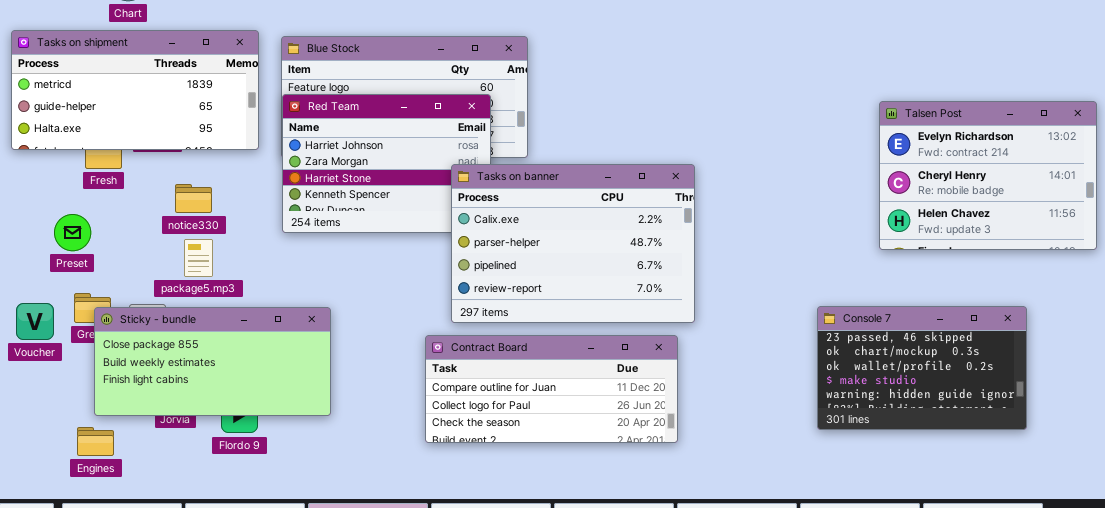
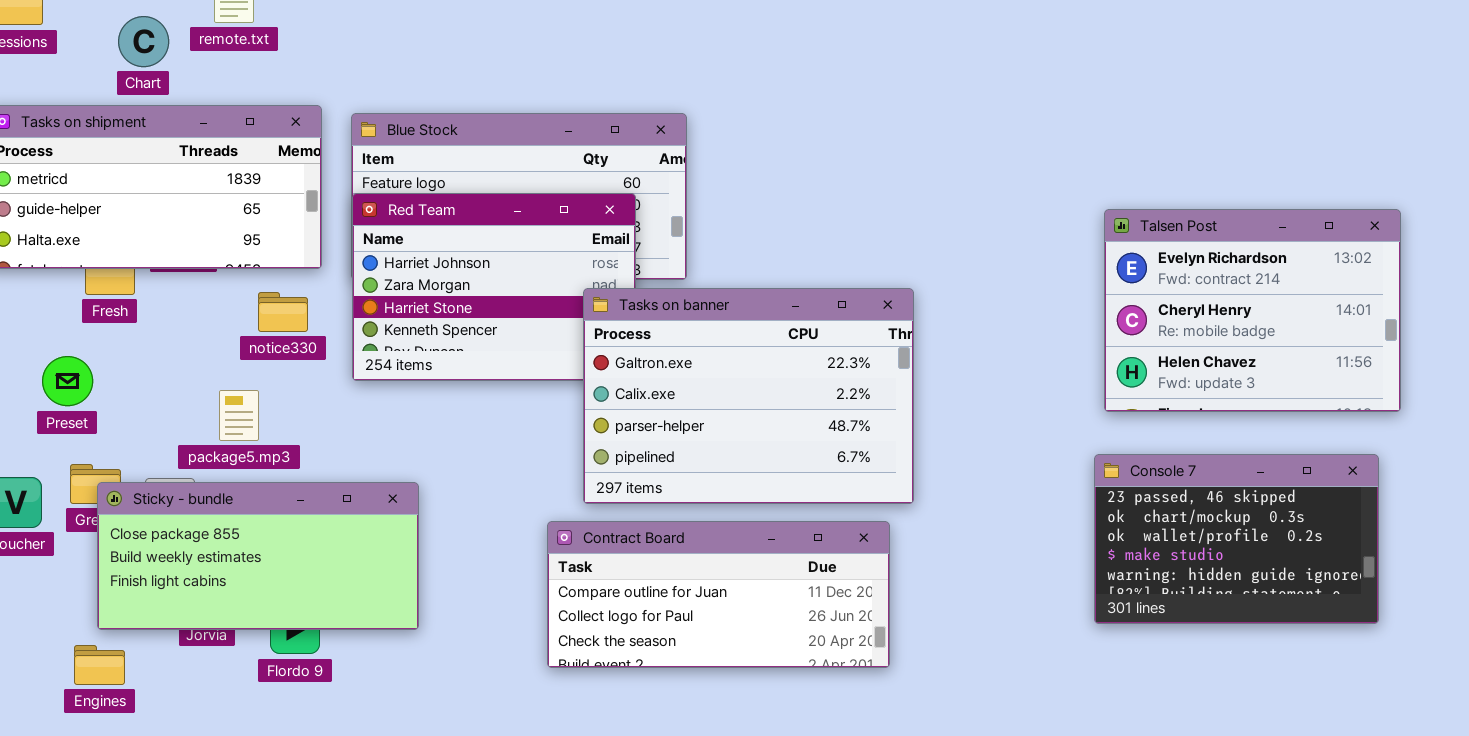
Talsen Post: [879,101,1097,250] -> [1104,209,1401,412], moved
Tasks on banner: [451,164,695,323] -> [583,288,914,504], scrolled up 1 row
notice330: [175,184,212,213] -> [258,292,308,332], moved
Console 7: [817,306,1027,430] -> [1094,454,1379,624], moved

